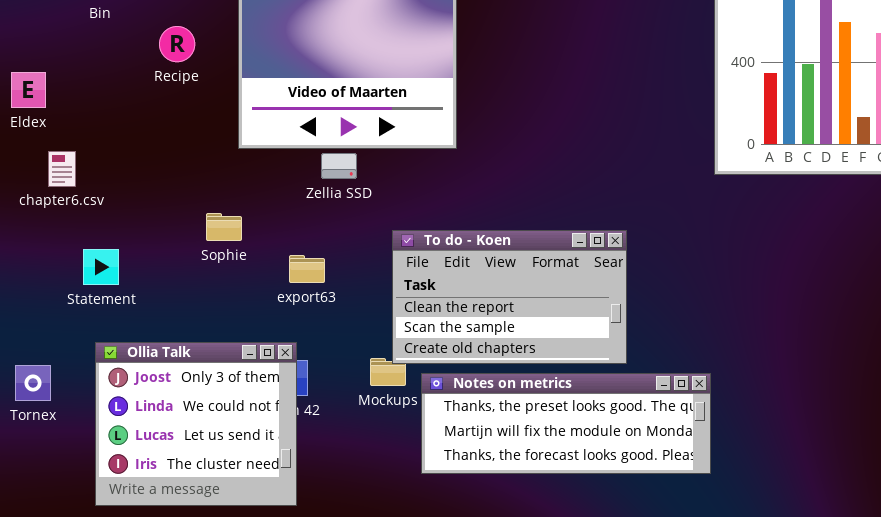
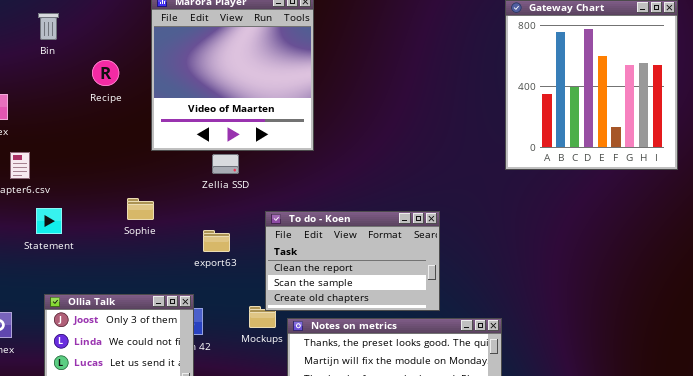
Statement: [83,249,119,285] -> [36,208,62,234], moved
export63: [289,255,325,283] -> [203,230,230,252], moved

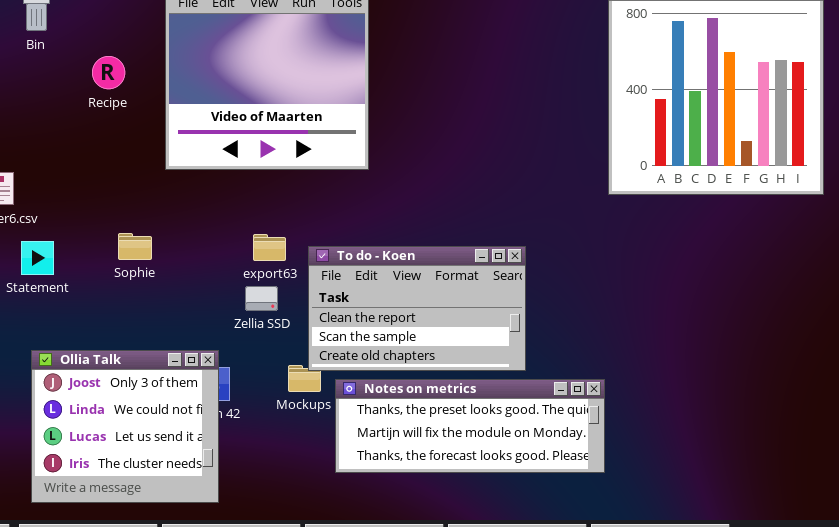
Zellia SSD: [212,154,239,174] -> [245,286,278,311], moved
Sophie: [127,198,154,220] -> [118,233,152,260], moved
export63: [203,230,230,252] -> [253,234,286,261], moved

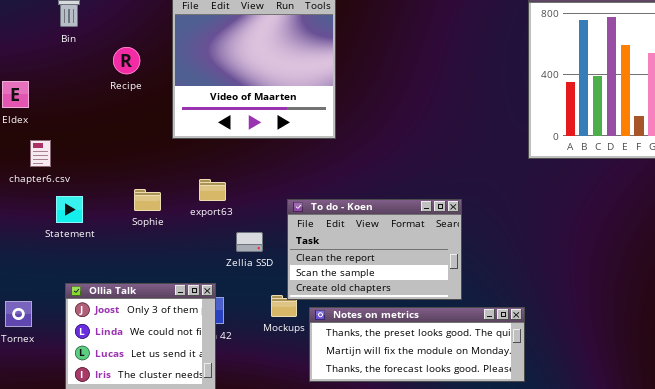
export63: [253,234,286,261] -> [199,179,226,201], moved

